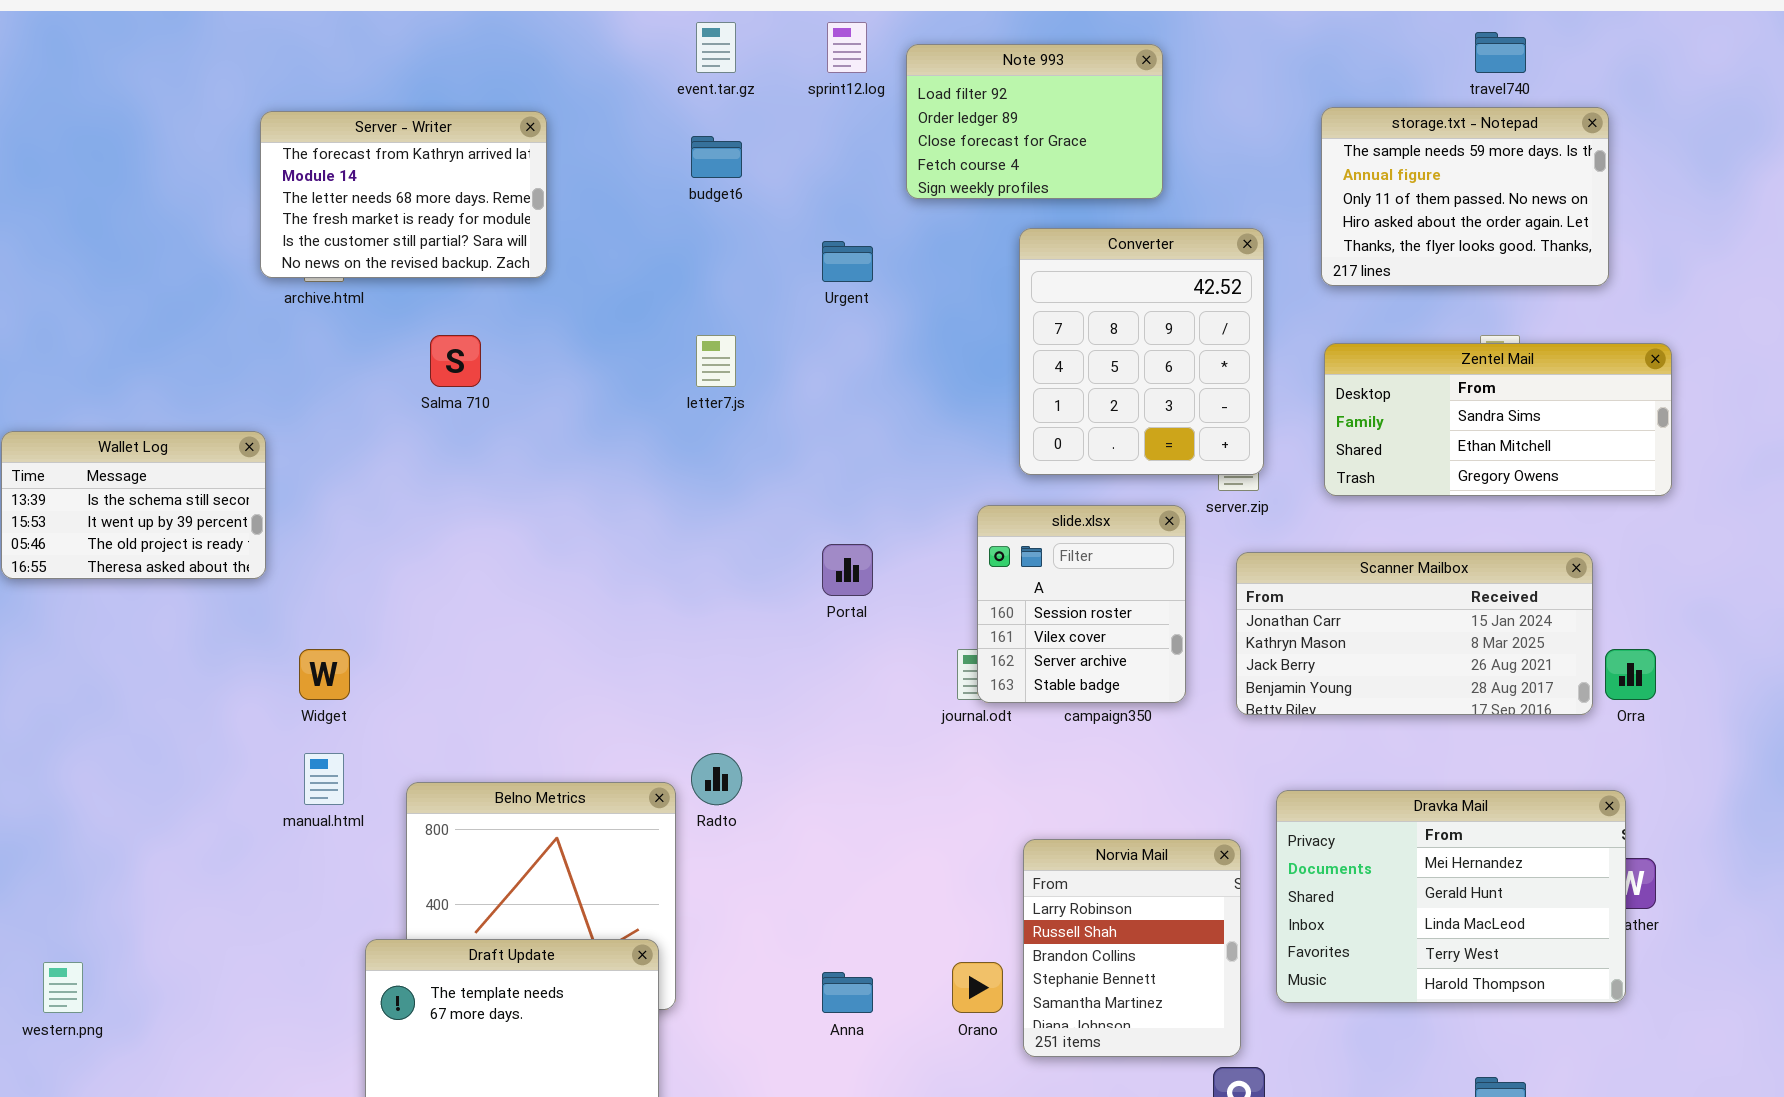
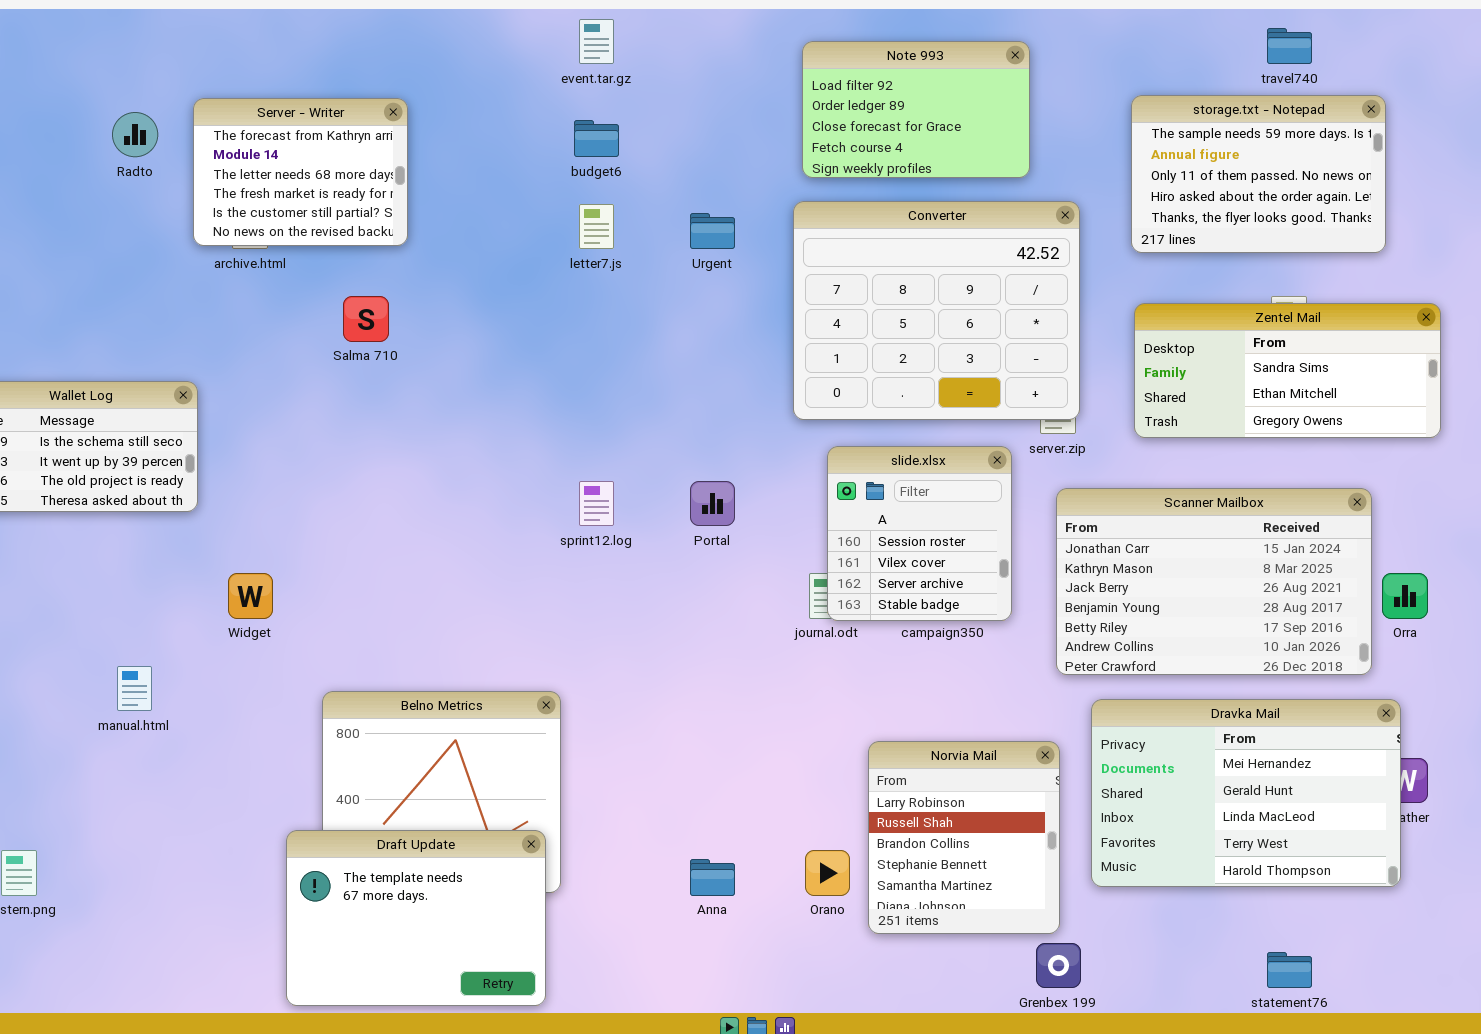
sprint12.log: [827,22,867,73] -> [579,481,614,526], moved
Note 993: [906,44,1163,199] -> [802,41,1030,178], moved
Server - Writer: [260,111,547,278] -> [193,98,408,246], resized
Converter: [1019,228,1264,475] -> [793,201,1080,420], resized
letter7.js: [696,335,736,387] -> [579,204,614,249], moved
Scanner Mailbox: [1236,552,1593,715] -> [1056,488,1372,675], resized
manual.html: [304,753,344,805] -> [117,666,152,711], moved
Radto: [691,753,742,805] -> [112,112,158,157], moved

